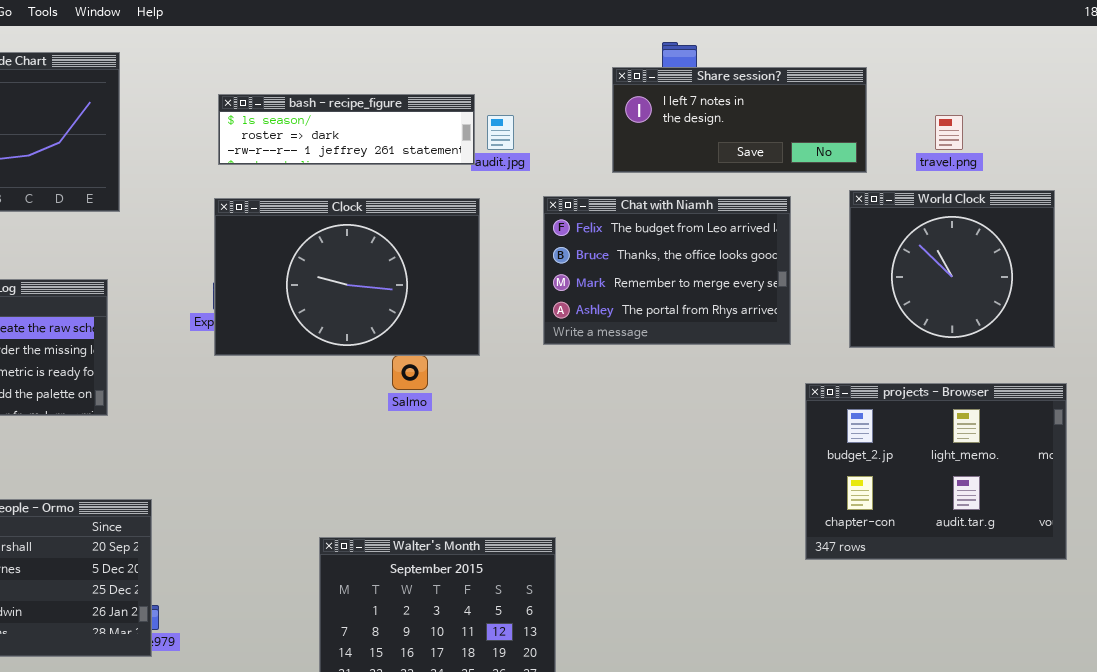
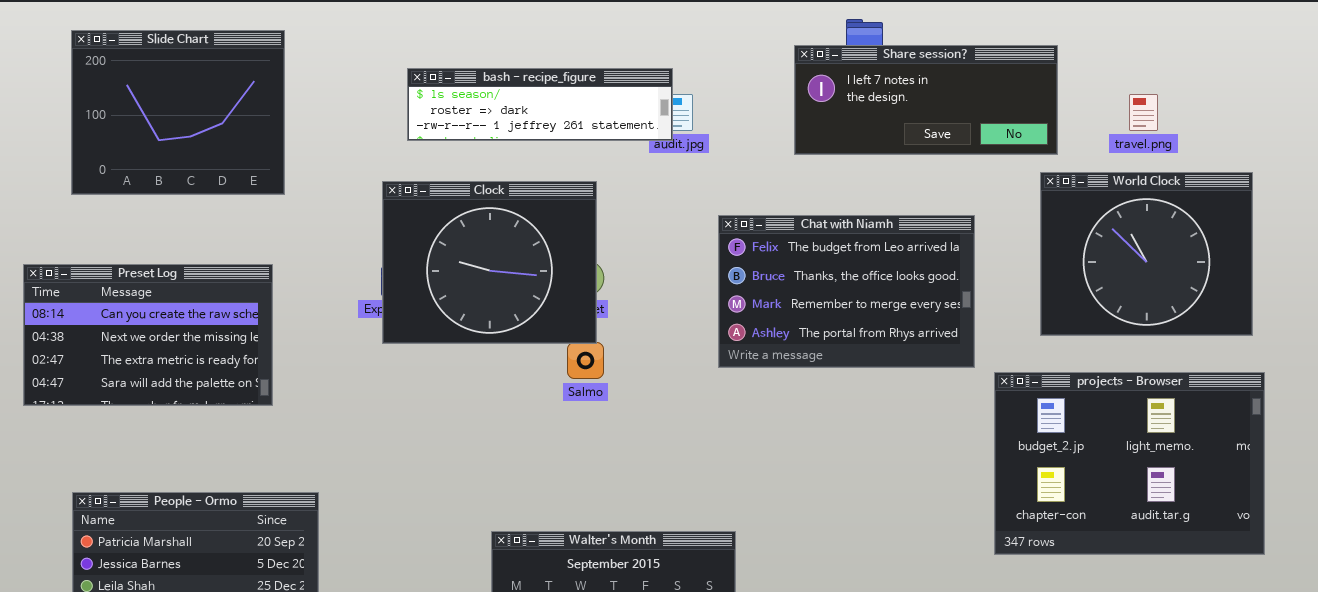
bash - recipe_figure: [218,94,475,165] -> [407,68,673,141], moved
Chat with Niamh: [543,196,791,345] -> [718,215,975,368], moved
Clock: [214,198,480,356] -> [382,181,597,344], resized

